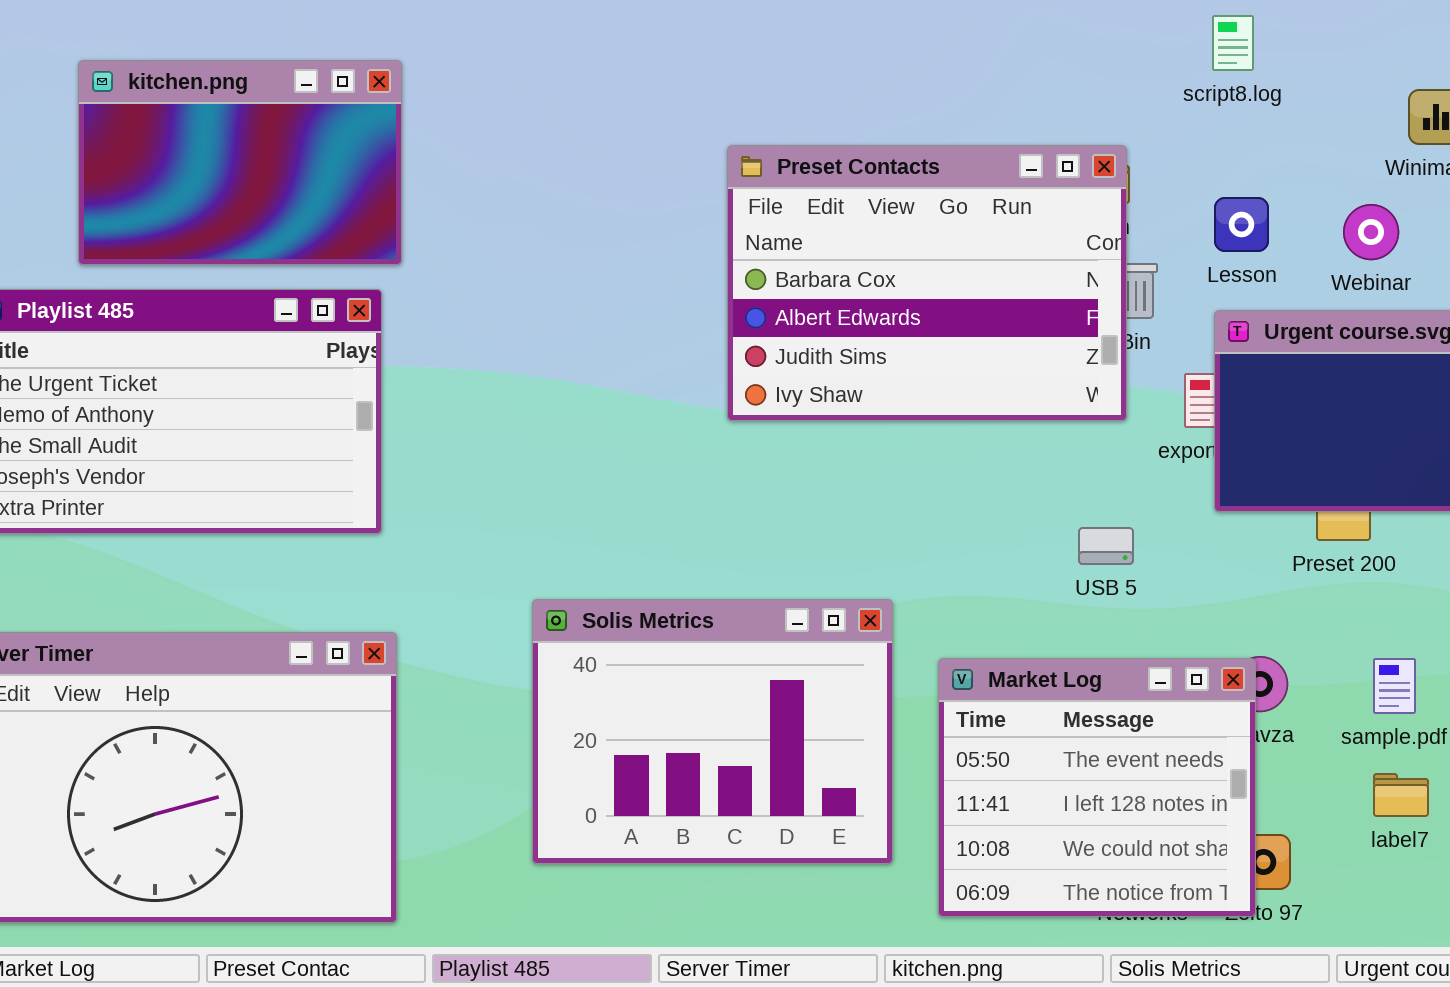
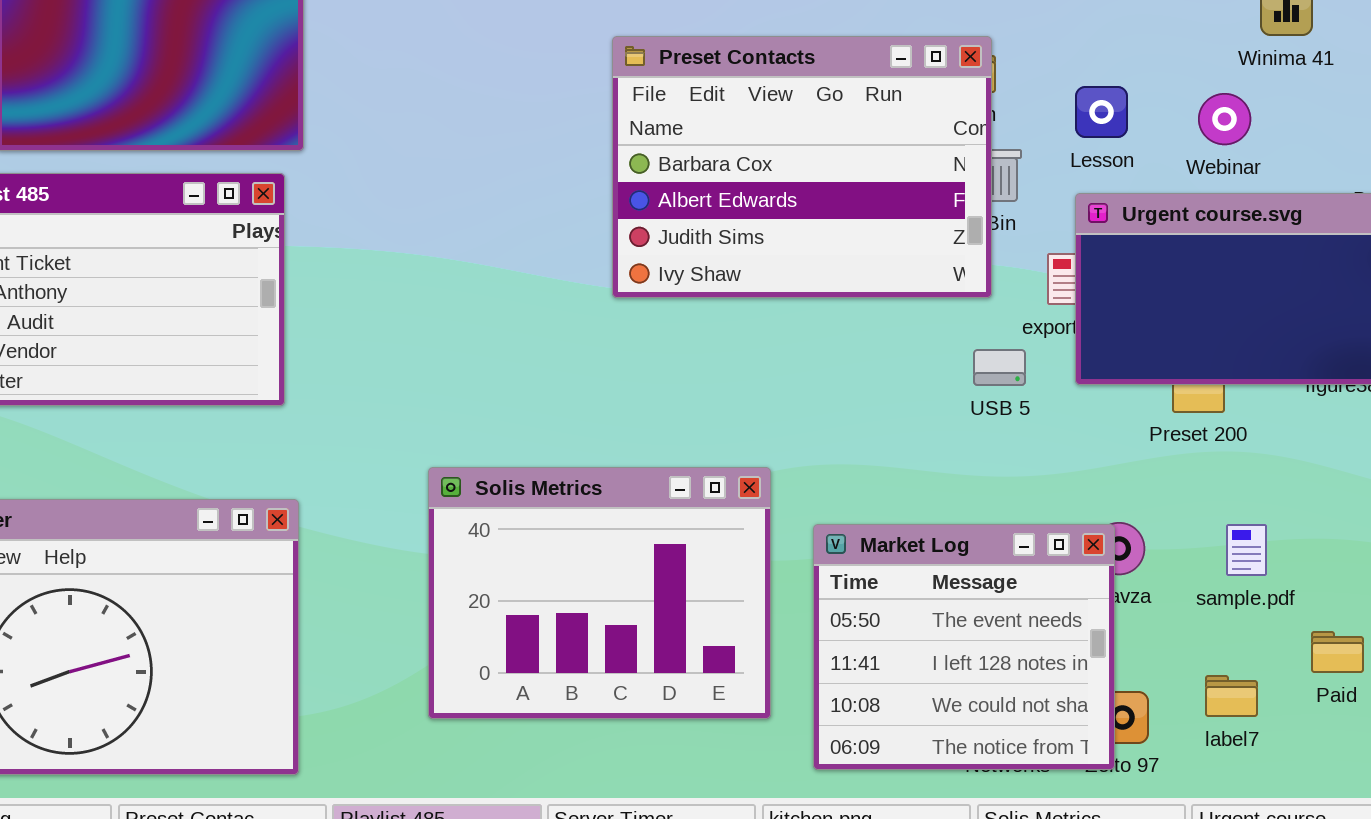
USB 5: [1078,527,1134,565] -> [973,349,1026,386], moved
label7: [1373,773,1429,817] -> [1205,675,1258,717], moved

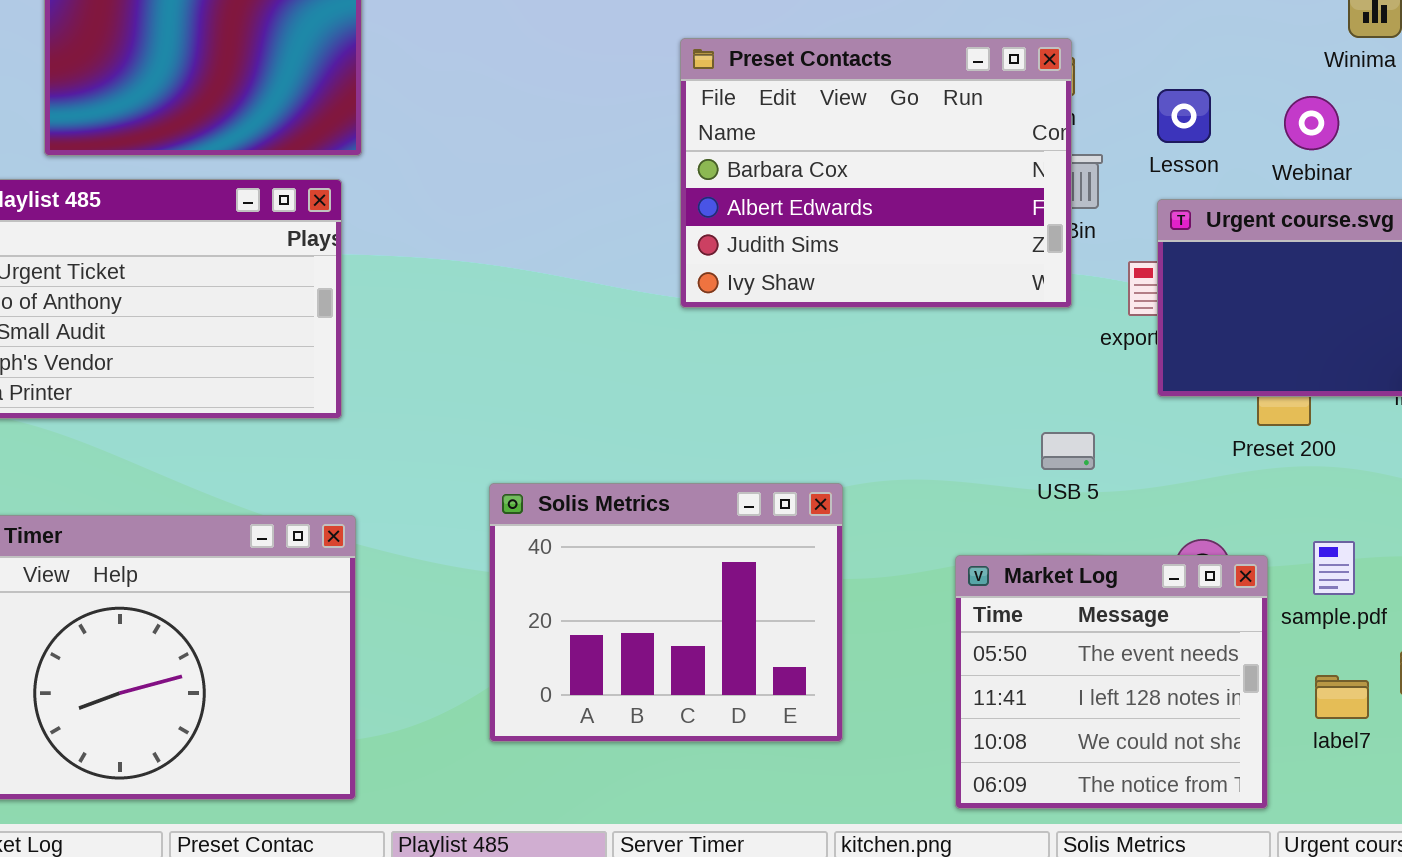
USB 5: [973,349,1026,386] -> [1041,432,1095,470], moved
Market Log: [813,524,1115,770] -> [955,555,1268,809], moved
label7: [1205,675,1258,717] -> [1315,675,1369,719], moved

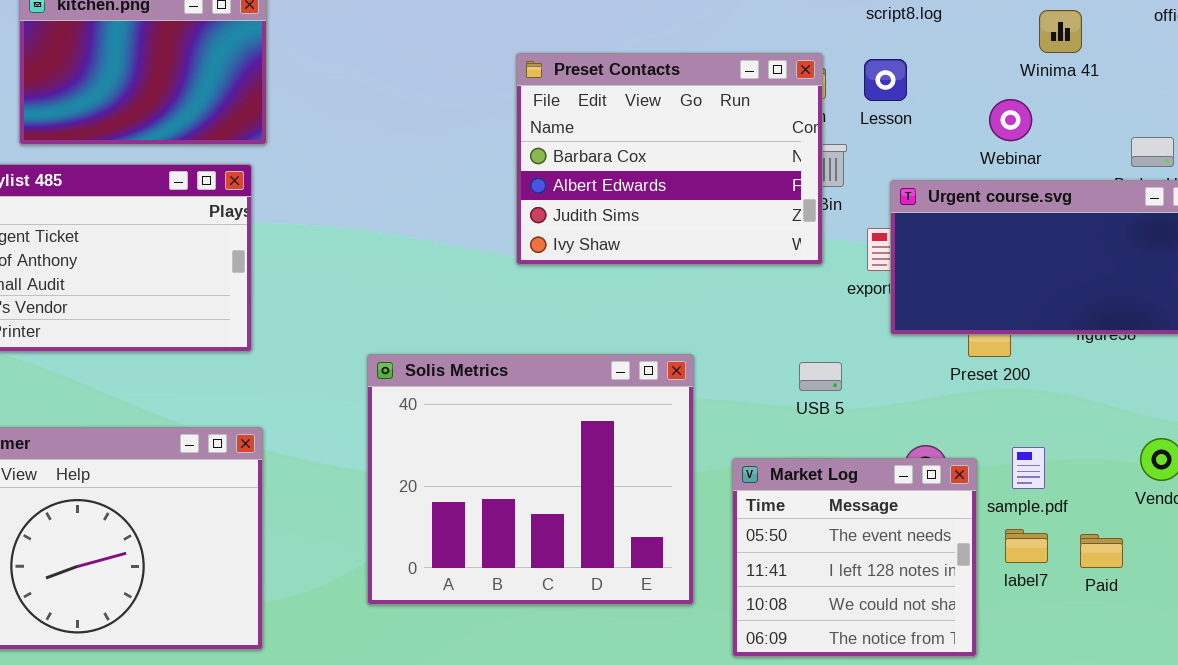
Lesson: [1157,89,1211,143] -> [864,59,907,101], moved
Solis Metrics: [489,483,843,742] -> [367,354,694,605], resized
label7: [1315,675,1369,719] -> [1005,529,1048,563], moved

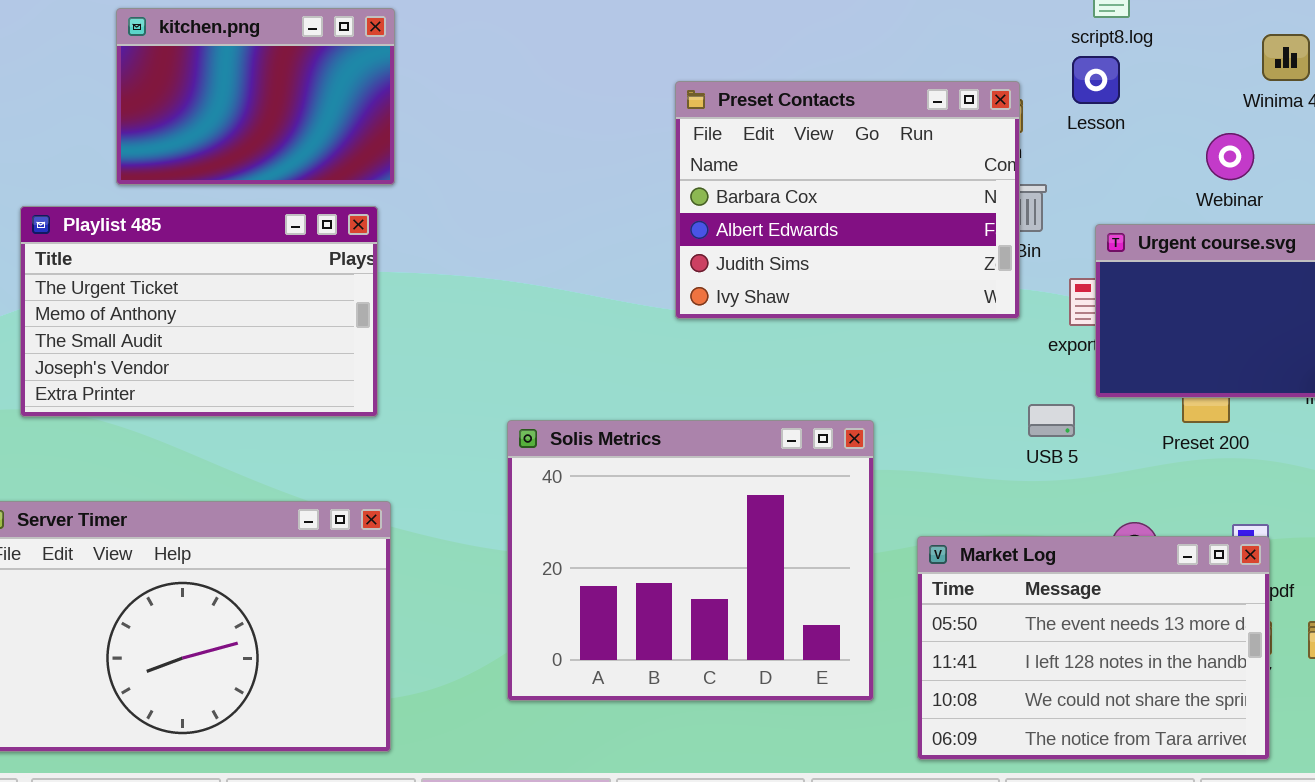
Lesson: [864,59,907,101] -> [1072,56,1120,104], moved
USB 5: [799,362,842,391] -> [1028,404,1075,437], moved
Market Log: [732,458,977,657] -> [917,536,1270,760], resized

